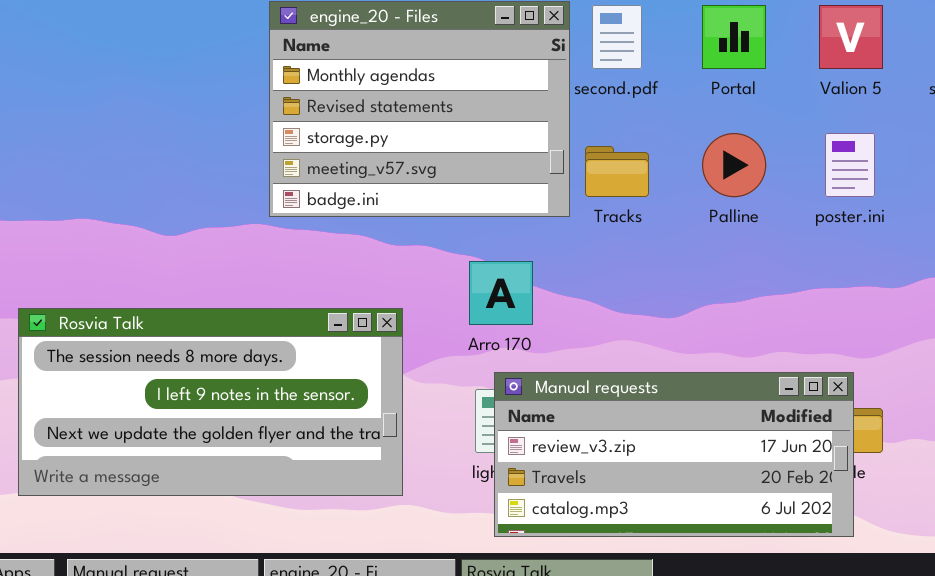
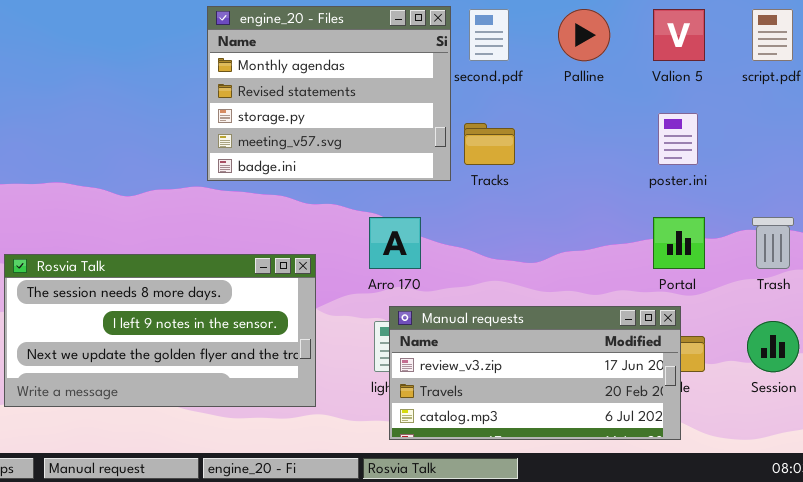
Portal: [702,5,766,69] -> [653,217,705,269], moved
Palline: [702,133,766,197] -> [558,9,610,61], moved

